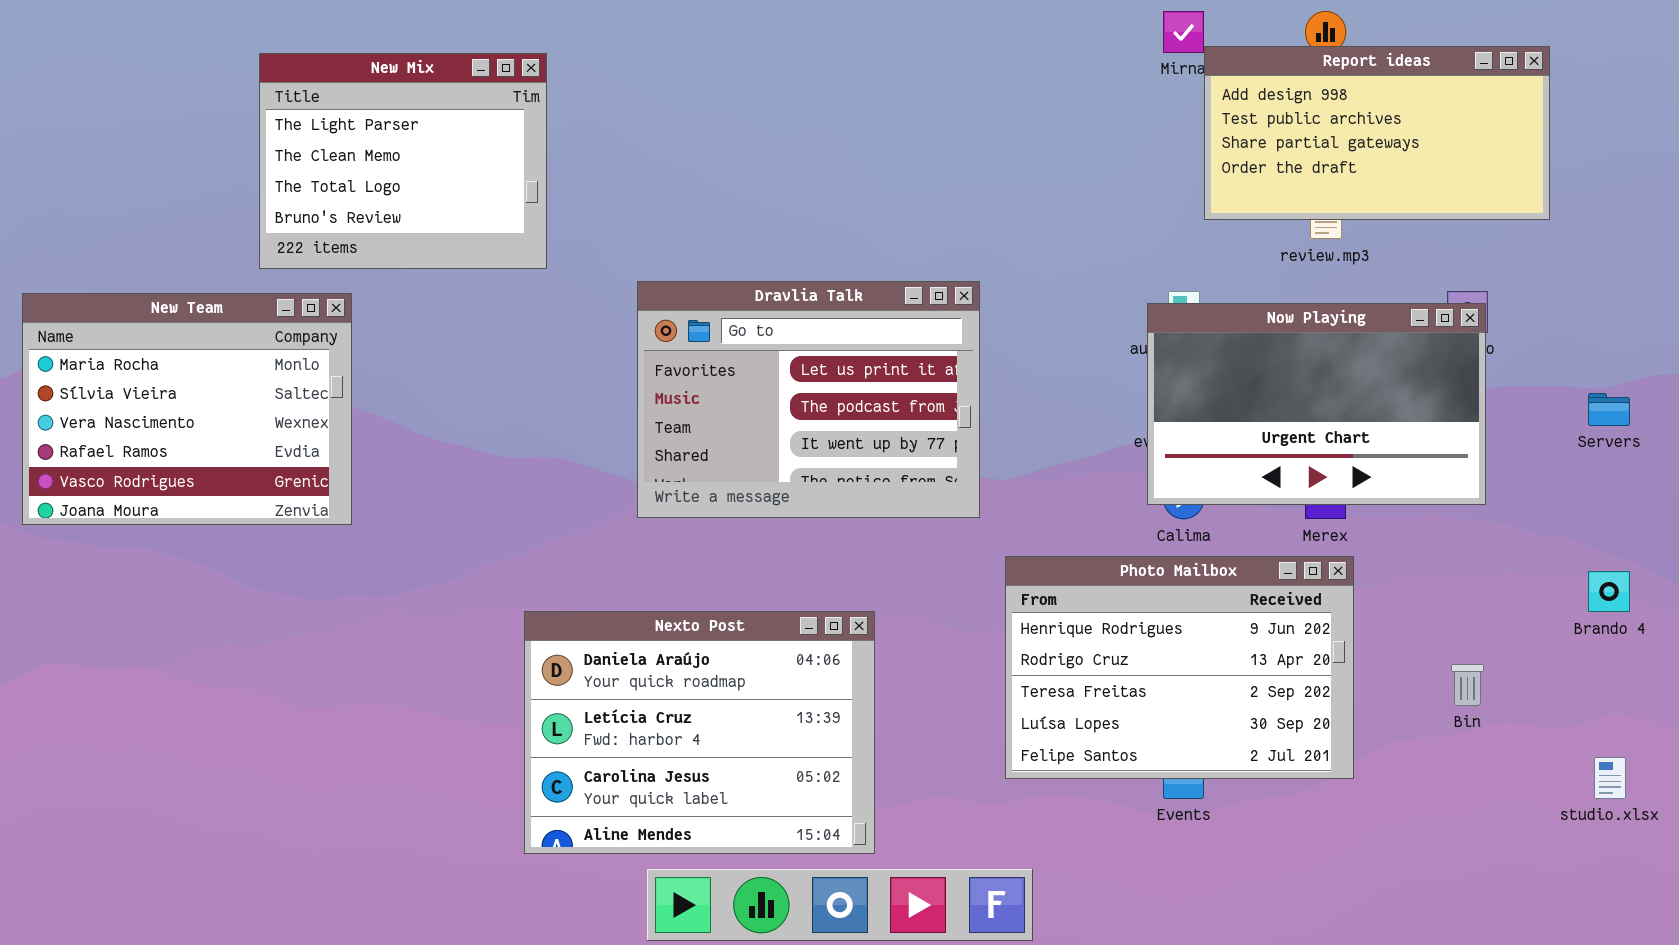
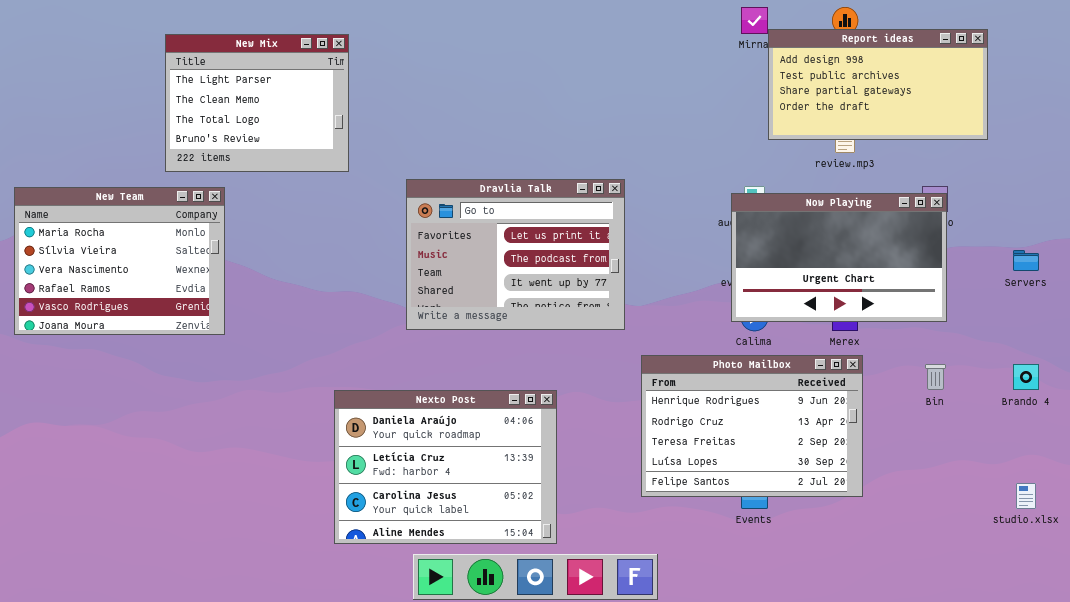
Bin: [1451,664,1484,706] -> [925,364,946,390], moved

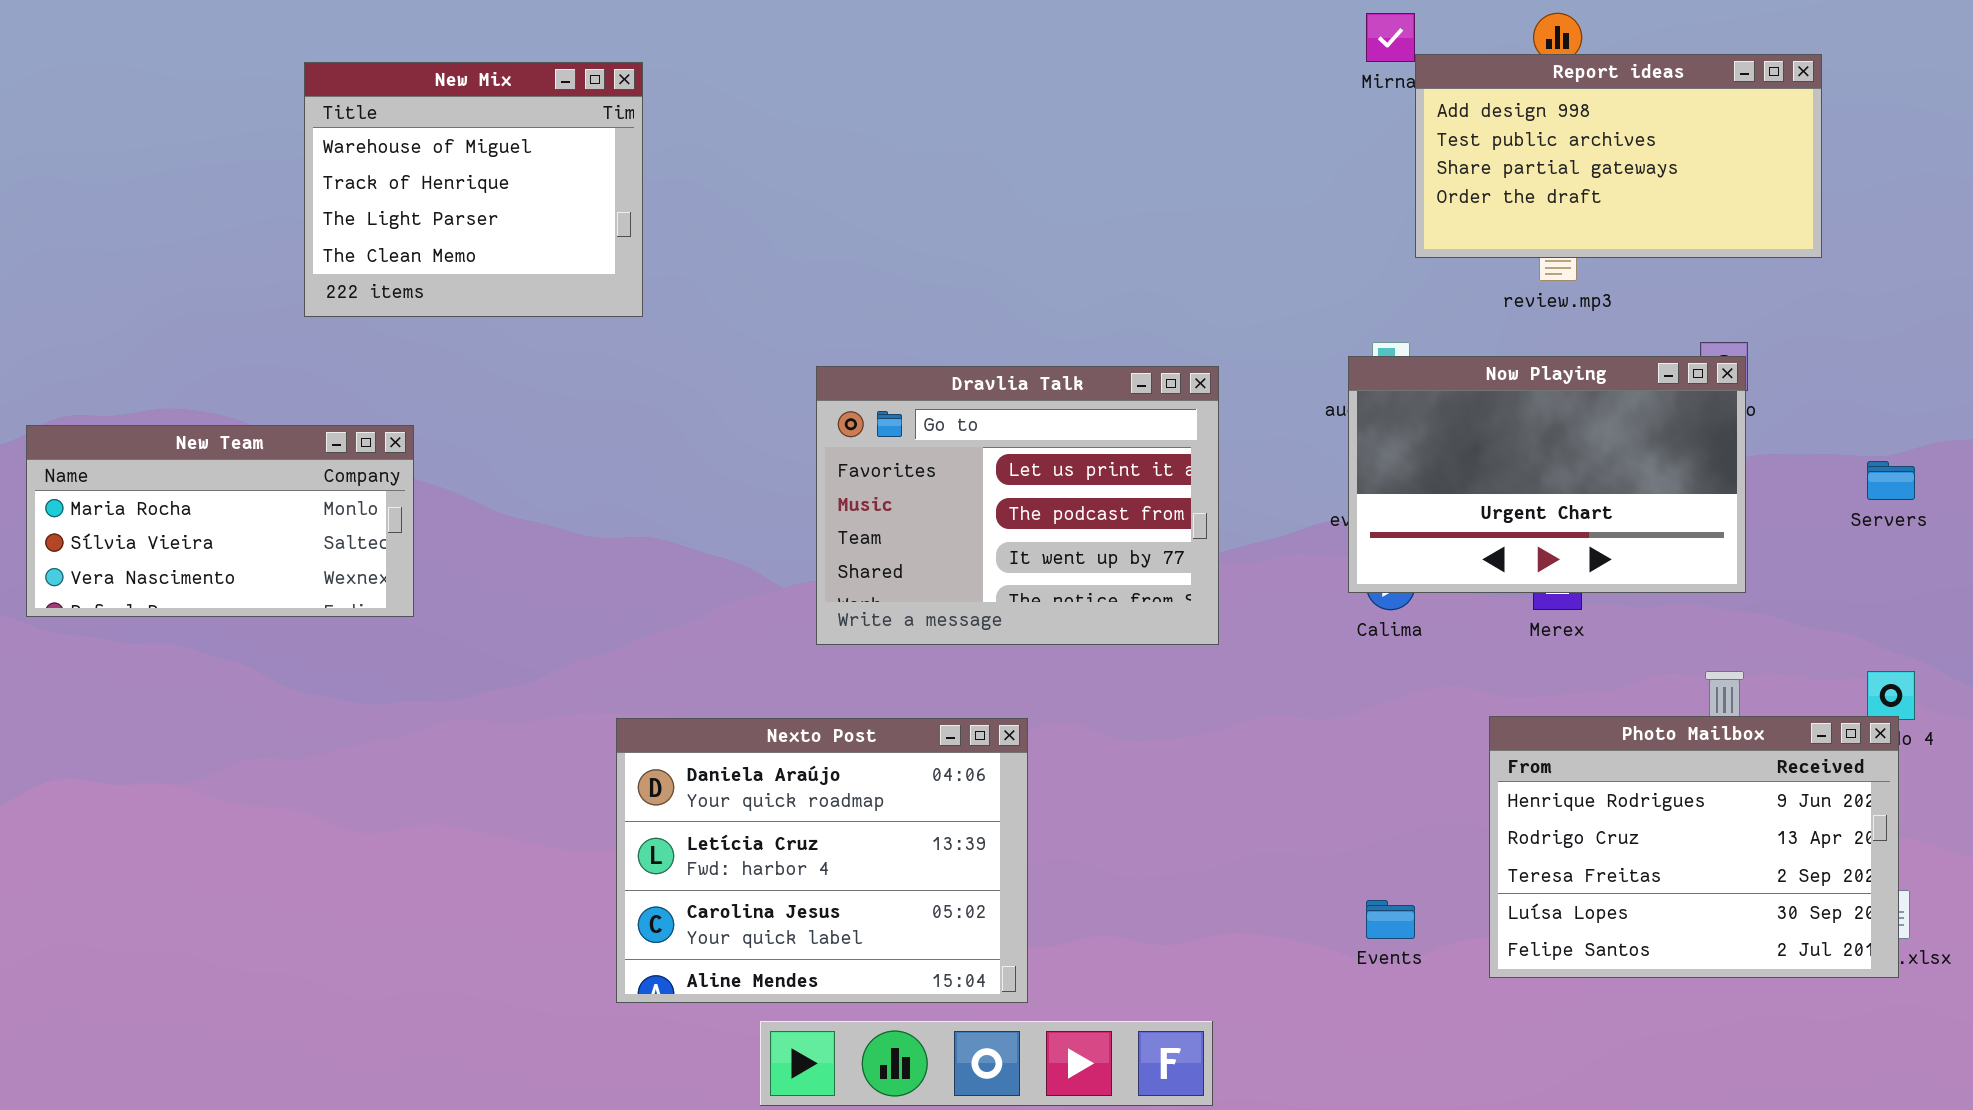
New Mix: [165,34,349,172] -> [304,62,643,317], scrolled up 2 rows
Dravlia Talk: [406,179,625,330] -> [816,366,1219,645], moved
New Team: [14,187,225,335] -> [26,425,414,617], resized
Photo Mailbox: [641,355,863,497] -> [1489,716,1899,978], moved

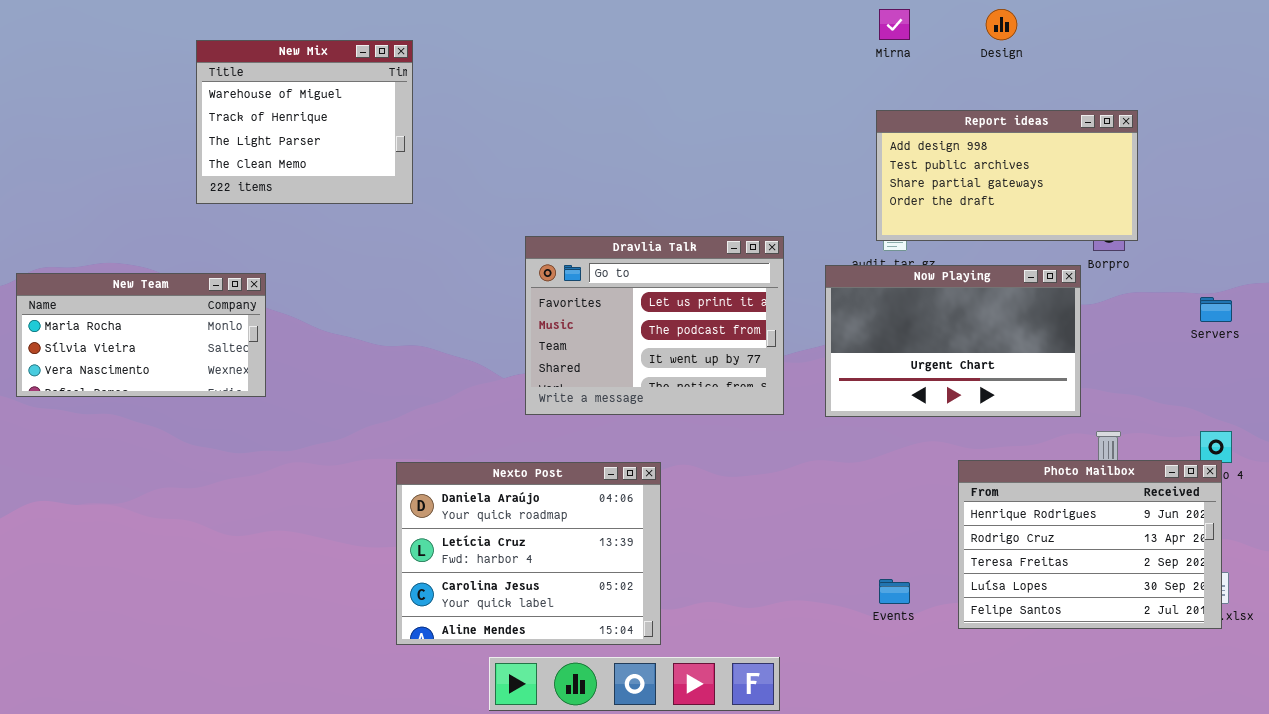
Report ideas: [1415,54,1822,258] -> [876,110,1138,241], moved
Now Playing: [1348,356,1746,593] -> [825,265,1081,417], moved

